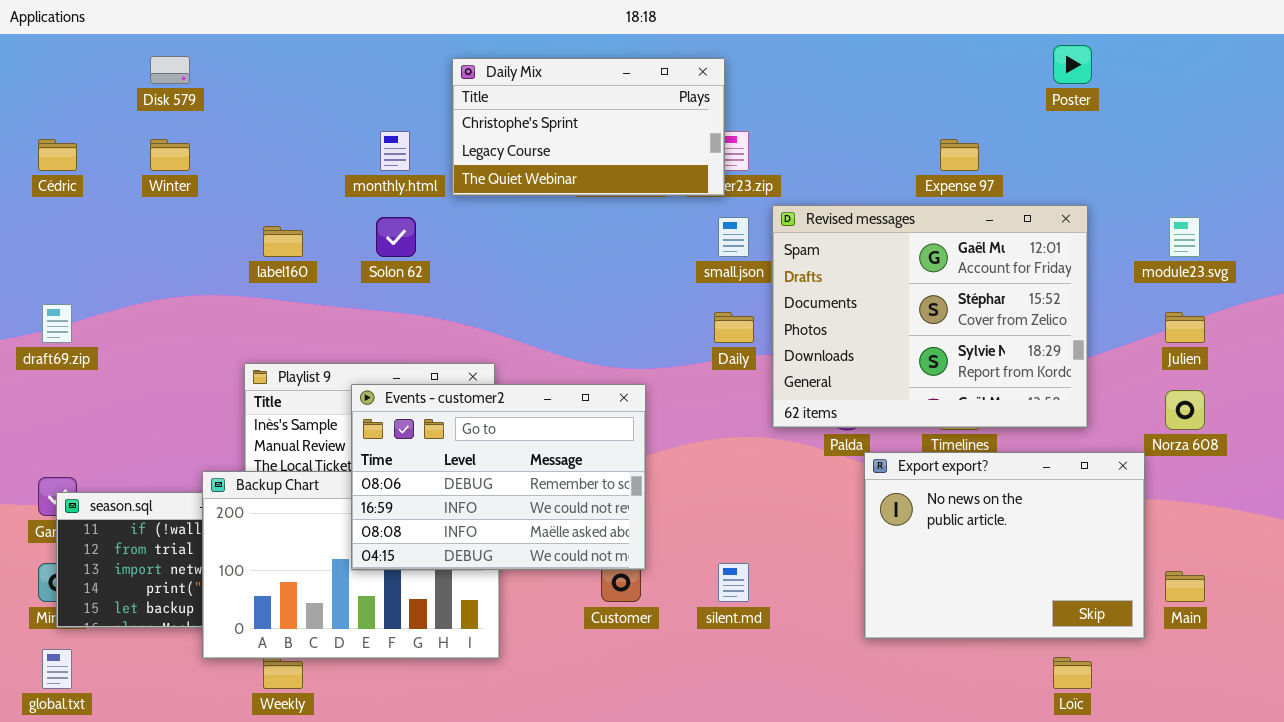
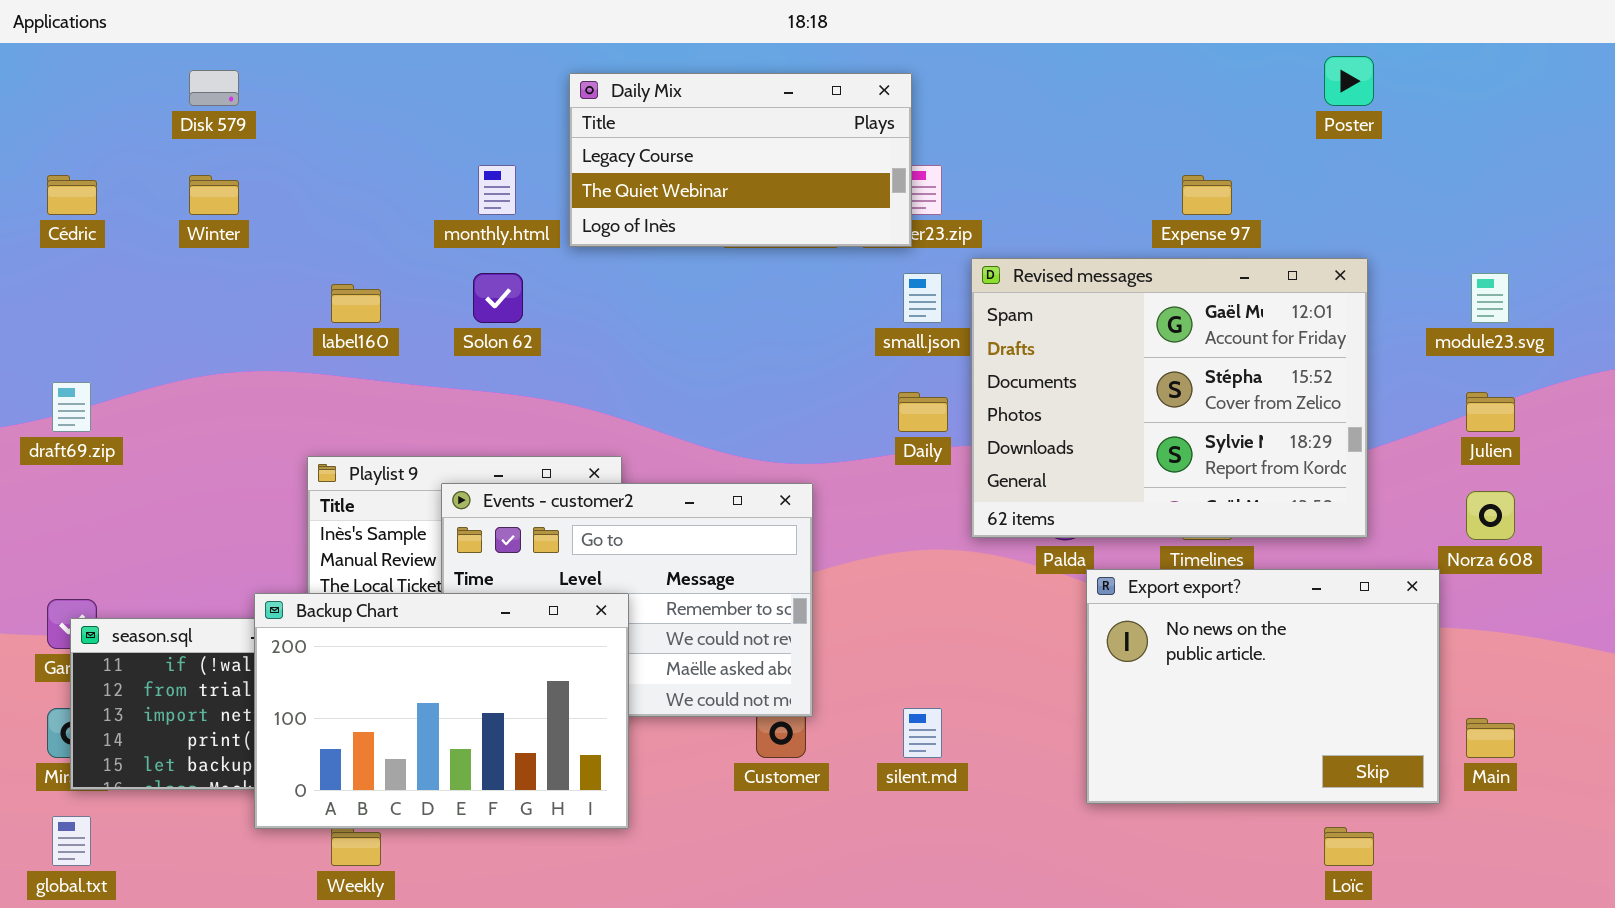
Daily Mix: [452,58,725,196] -> [569,73,912,247], scrolled down 1 row
Backup Chart: [202,471,500,659] -> [254,593,629,829], raised

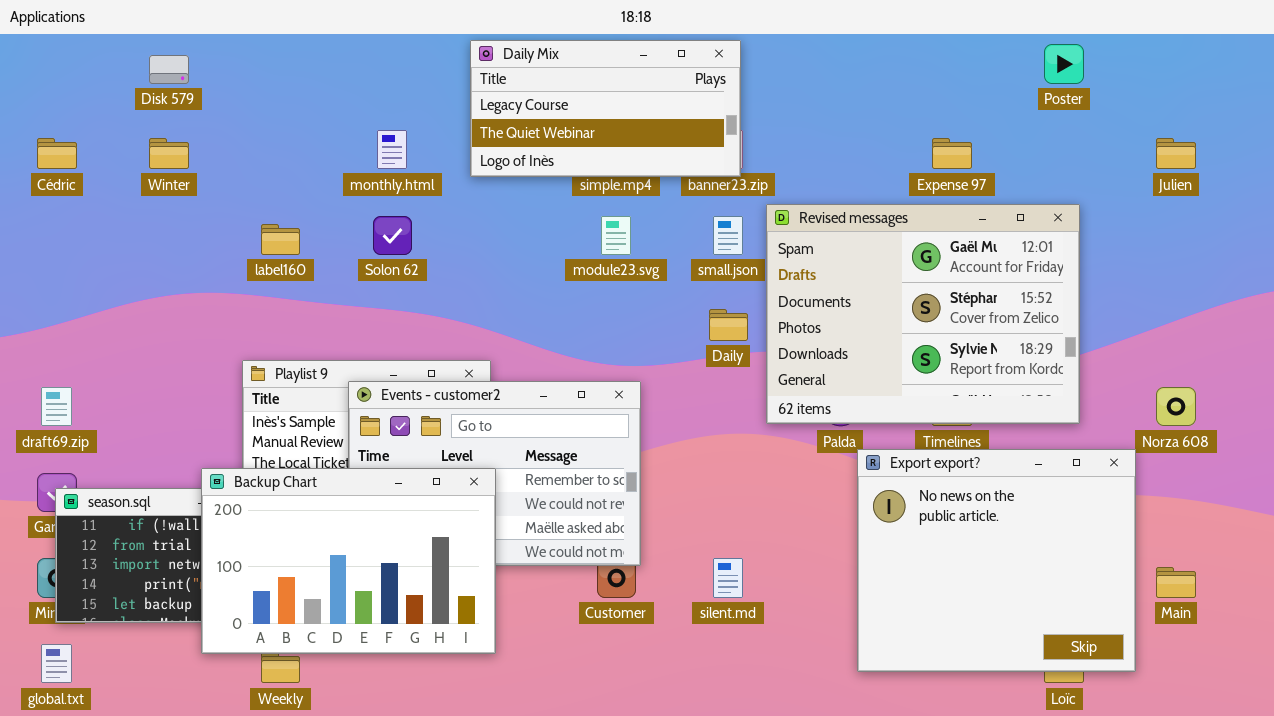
Daily Mix: [569,73,912,247] -> [470,40,741,177], moved
module23.svg: [1471,273,1509,323] -> [601,216,631,255], moved
draft69.zip: [52,382,91,432] -> [41,387,72,426], moved
Julien: [1466,392,1515,432] -> [1156,138,1196,169], moved
Export export?: [1086,569,1440,804] -> [857,449,1136,672], resized

